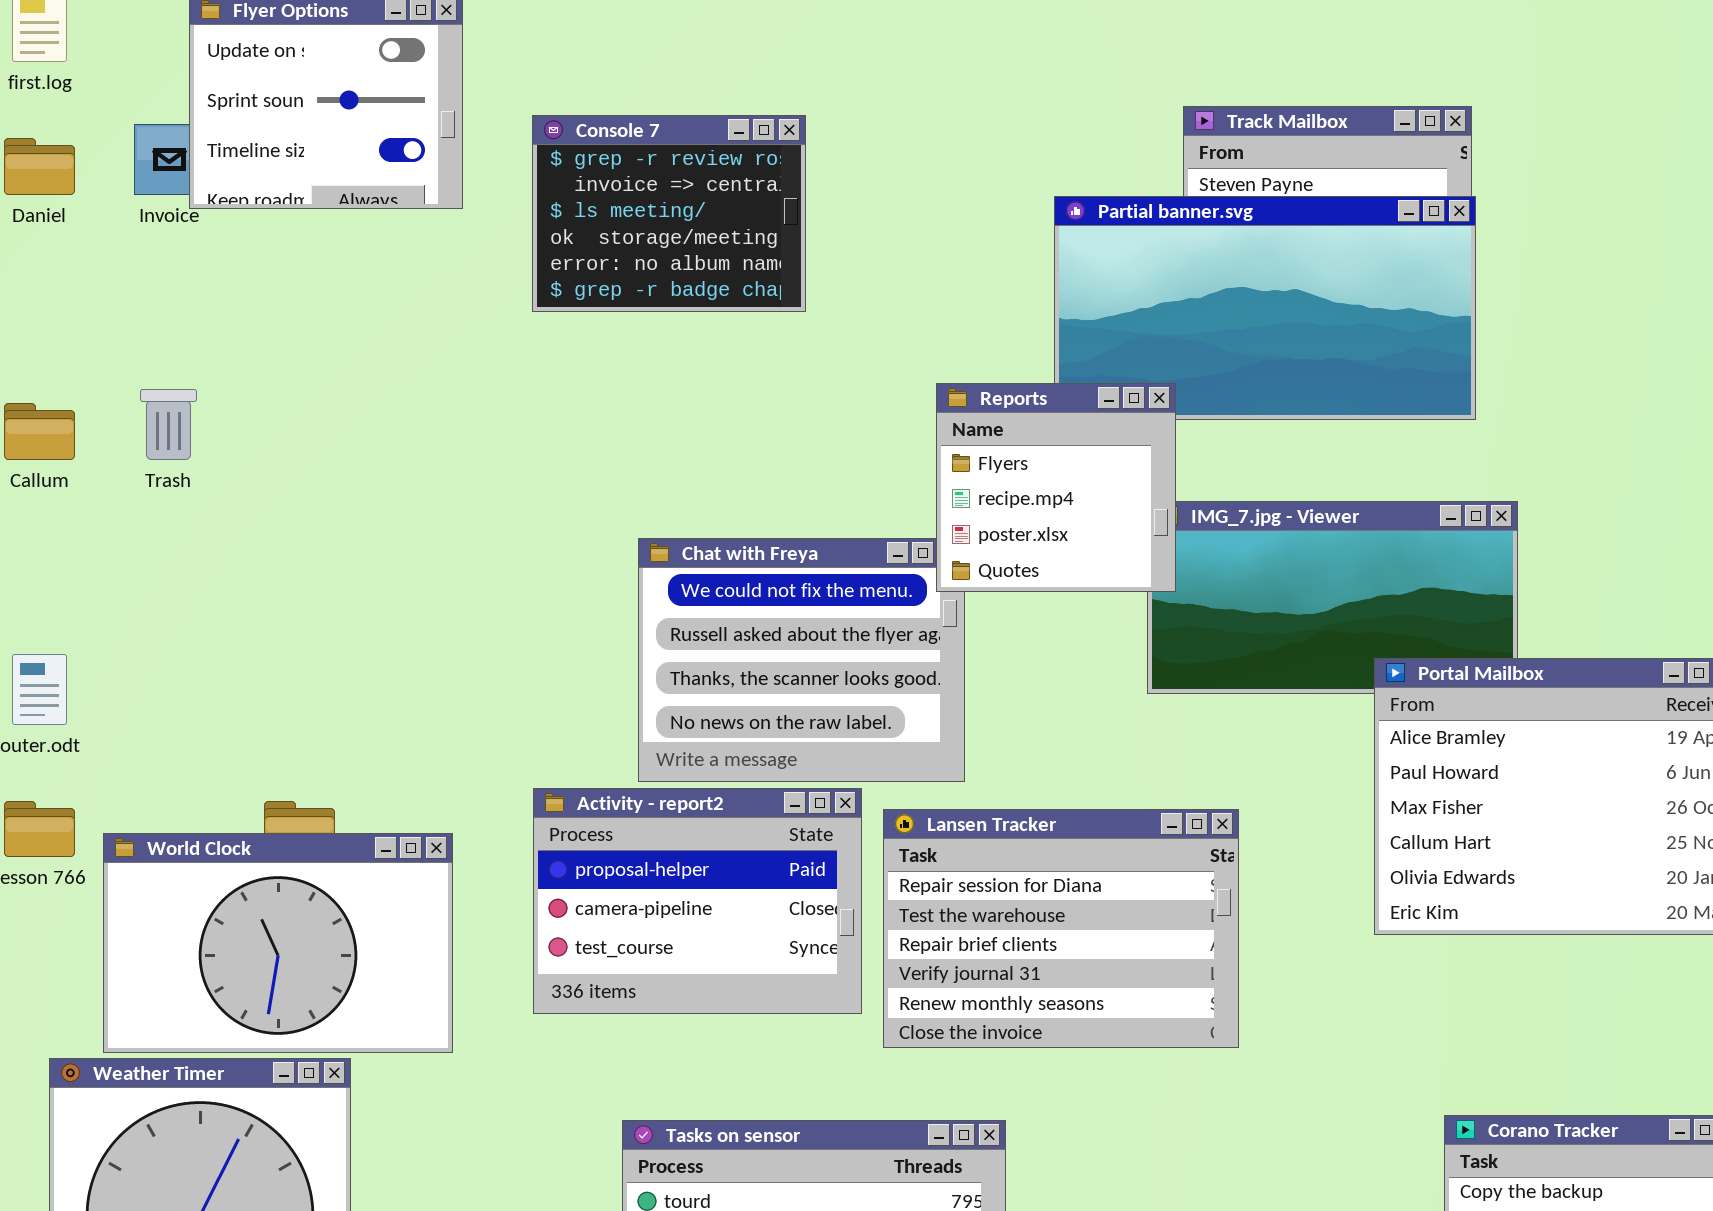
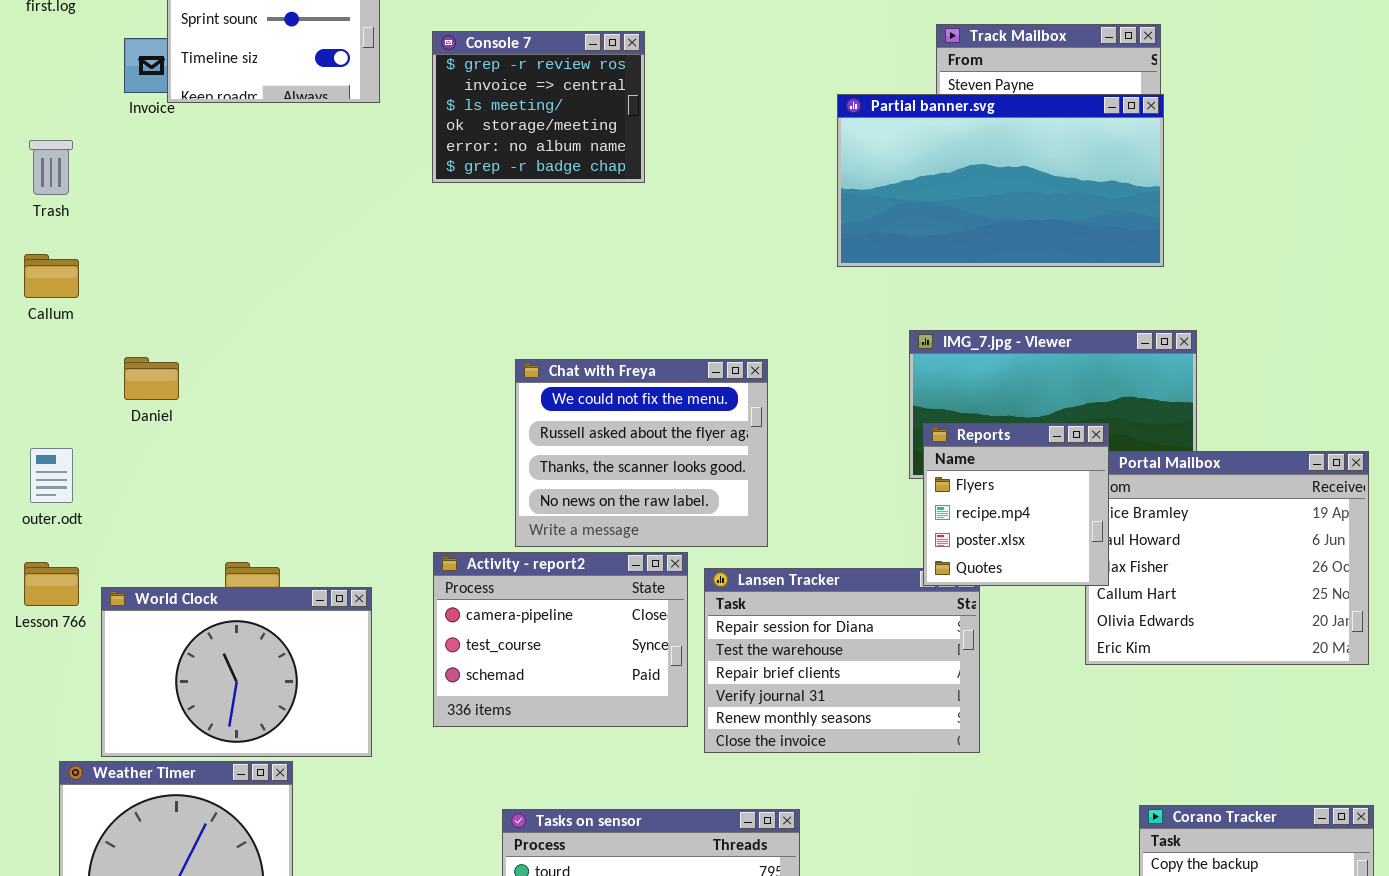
Daniel: [4,138,75,195] -> [124,357,179,400], moved
Reports: [936,383,1176,592] -> [923,423,1109,586], moved
Trash: [140,389,197,460] -> [29,140,73,195], moved
Activity - report2: [533,788,862,1014] -> [433,552,688,727], scrolled down 1 row

